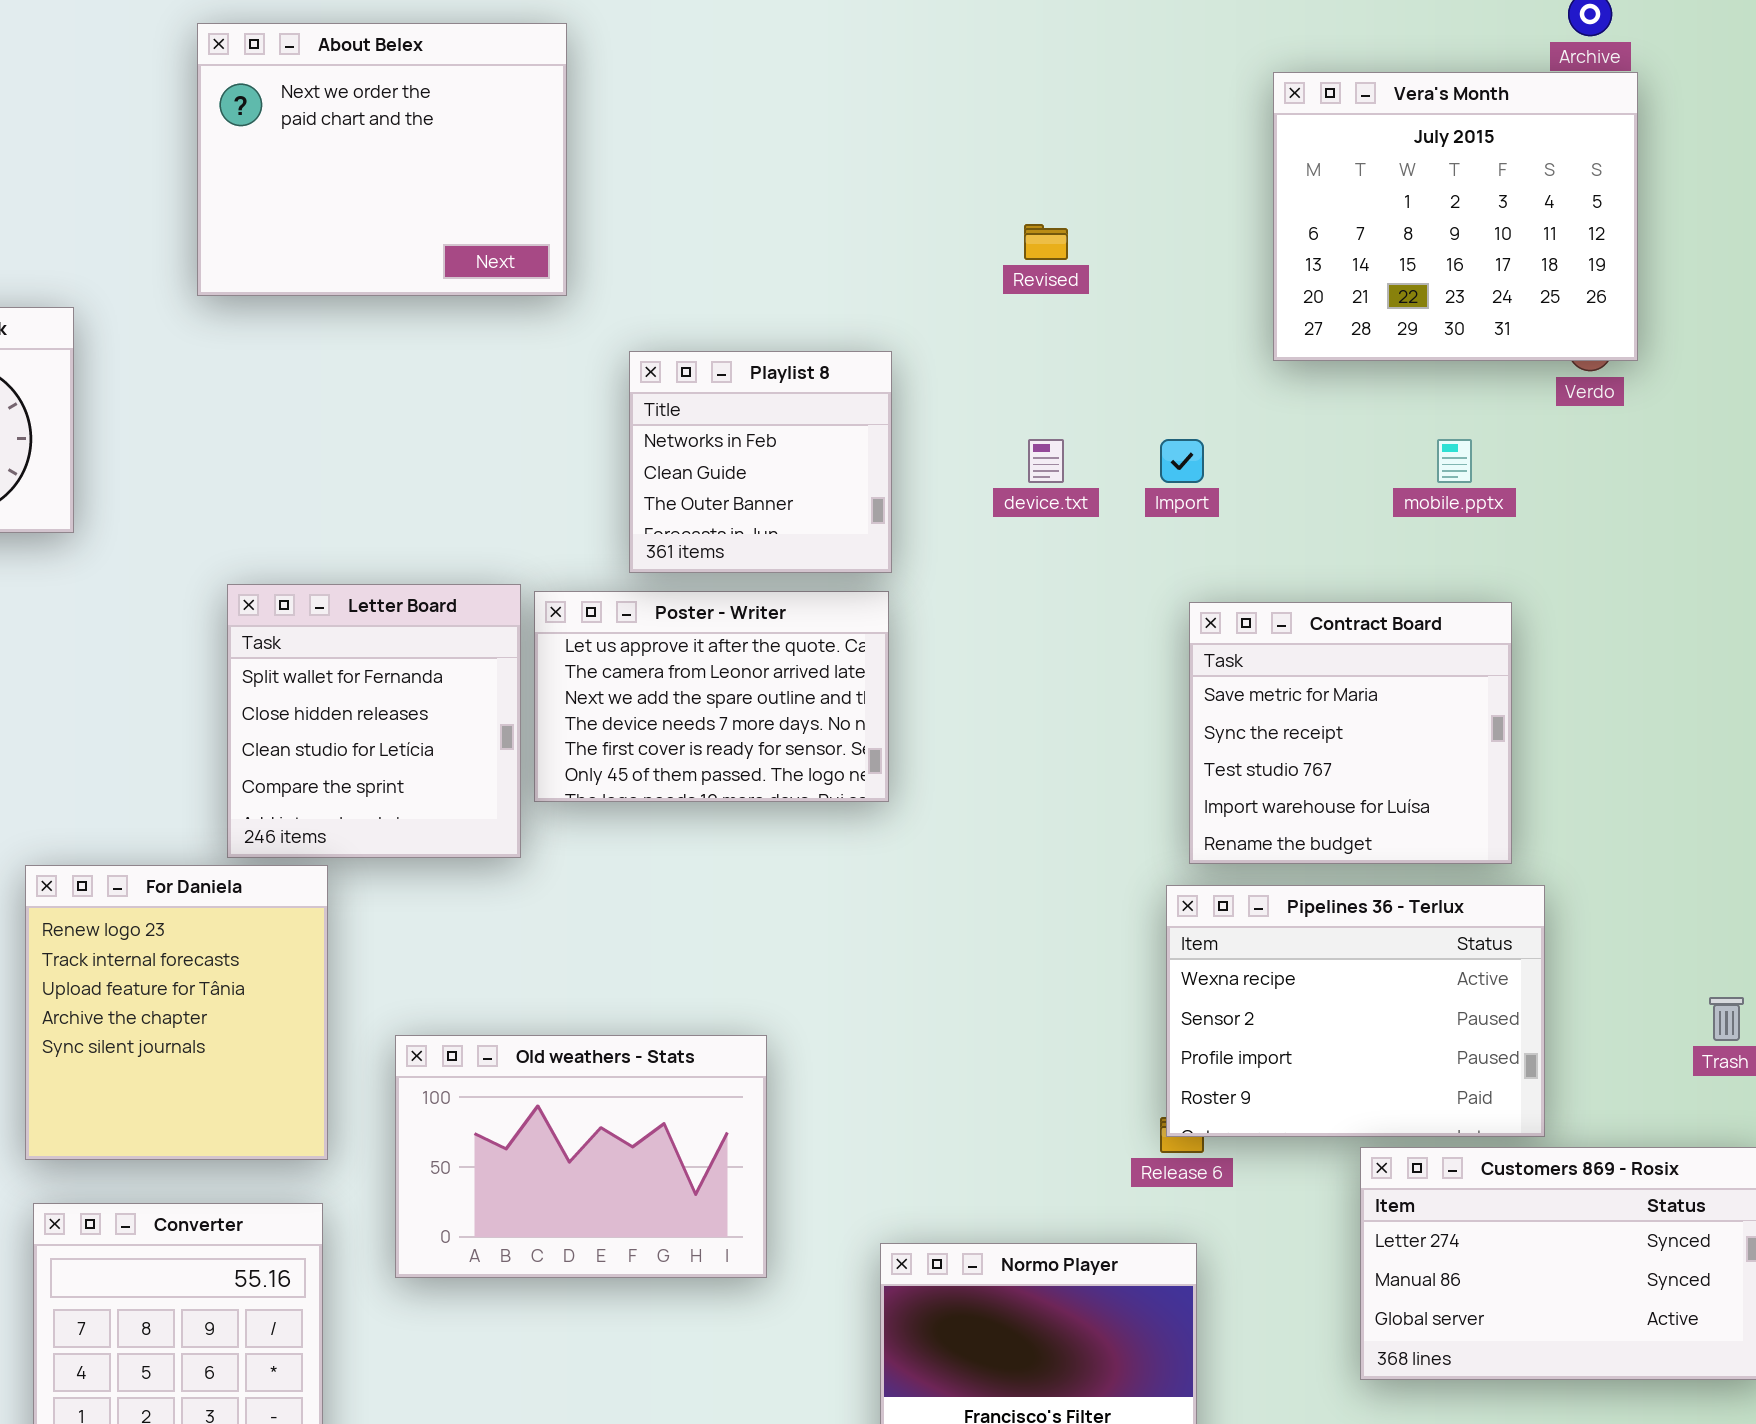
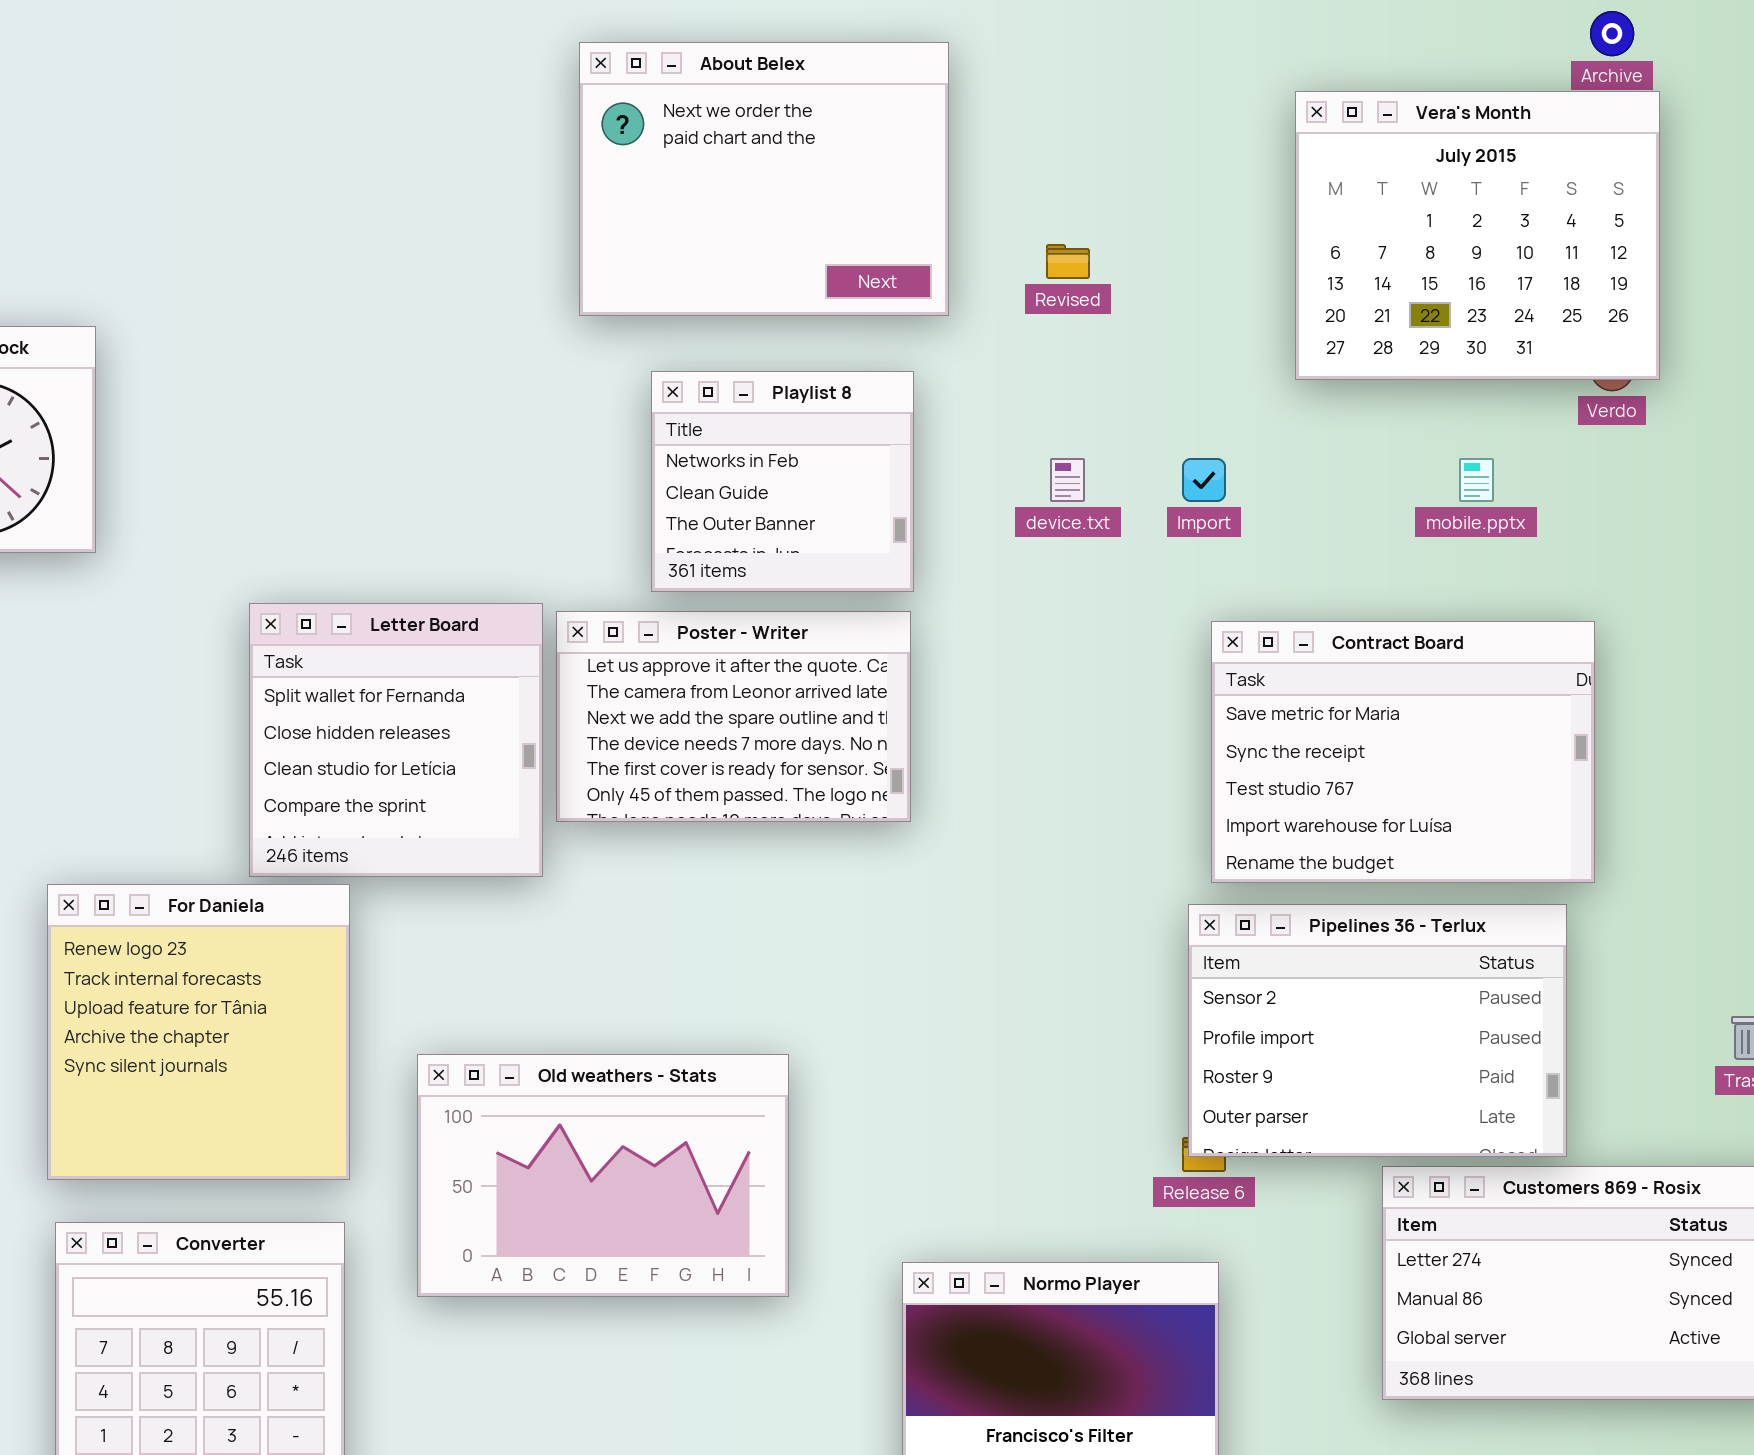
About Belex: [197,23,567,296] -> [579,42,949,316], moved
Contract Board: [1189,602,1512,864] -> [1211,621,1595,883], resized
Pipelines 36 - Terlux: [1166,885,1545,1137] -> [1188,904,1567,1157], scrolled down 1 row

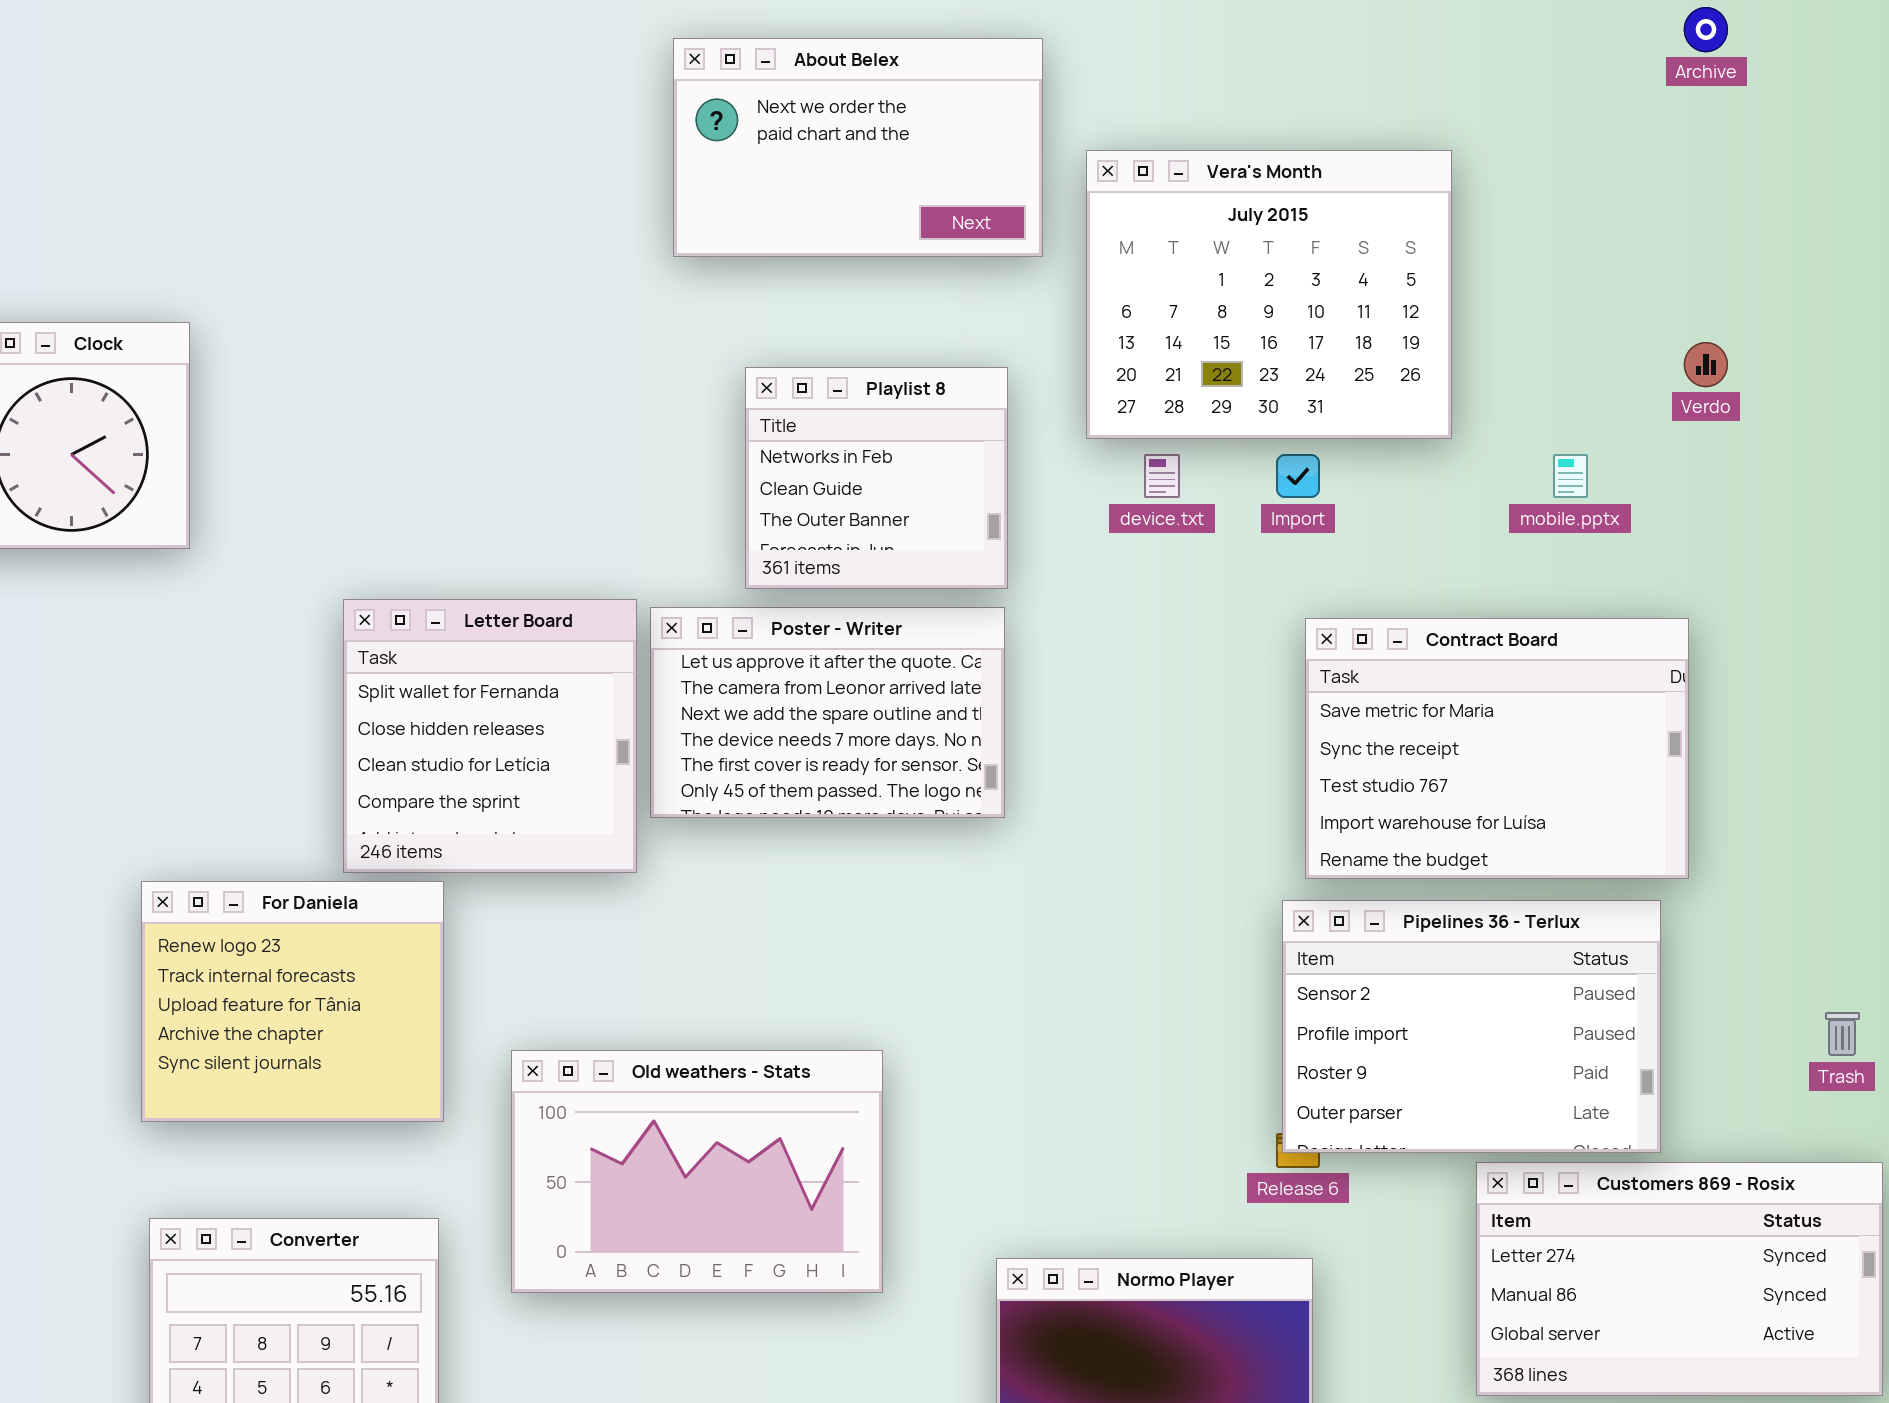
About Belex: [579,42,949,316] -> [673,38,1043,257], resized
Vera's Month: [1295,91,1660,380] -> [1086,150,1452,439], moved
For Daniela: [47,884,350,1180] -> [141,881,444,1122], resized

